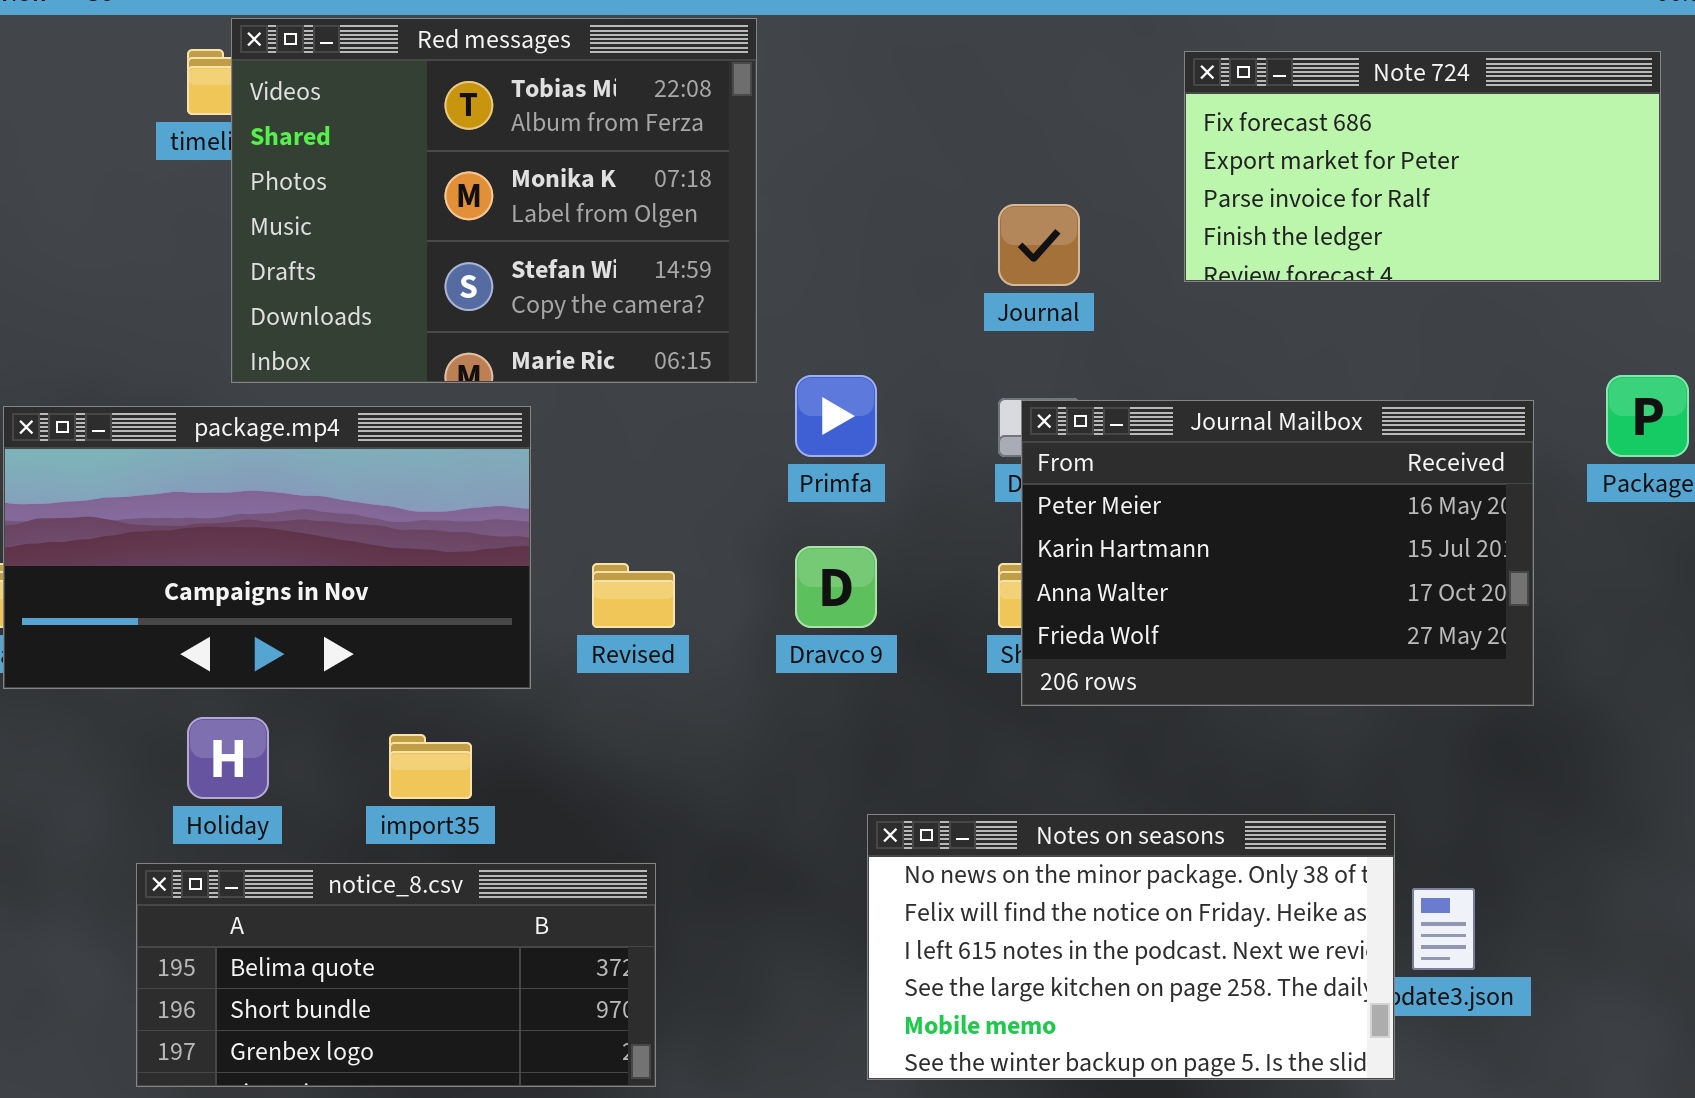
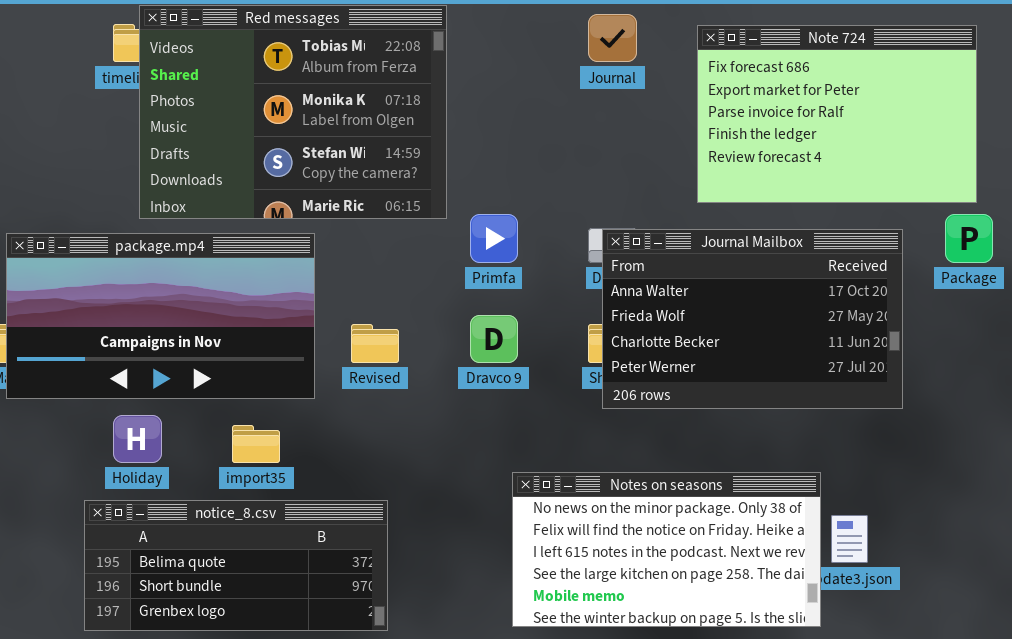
Note 724: [1184,51,1661,282] -> [697,25,977,203], resized
Journal: [998,204,1080,286] -> [588,14,637,62], moved
Journal Mailbox: [1021,400,1534,706] -> [602,229,903,409], scrolled down 2 rows

